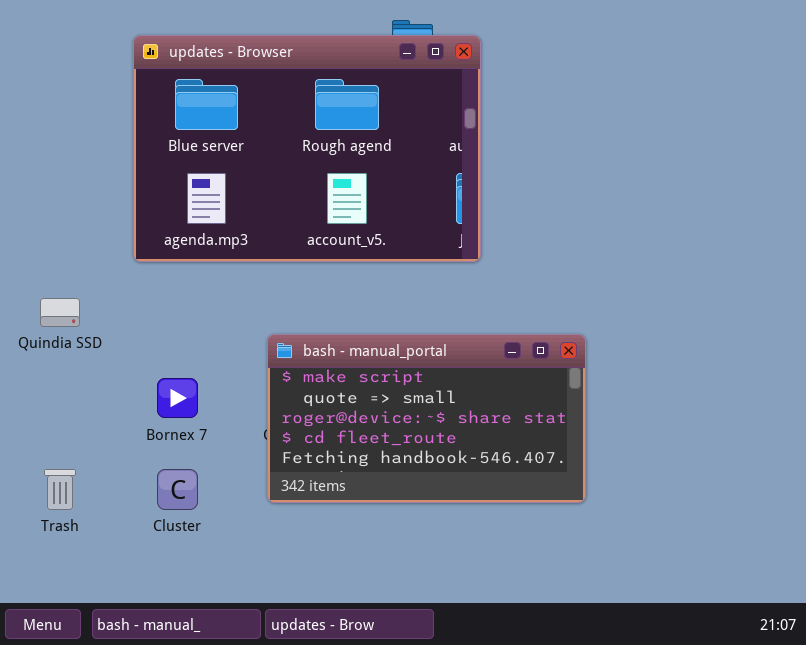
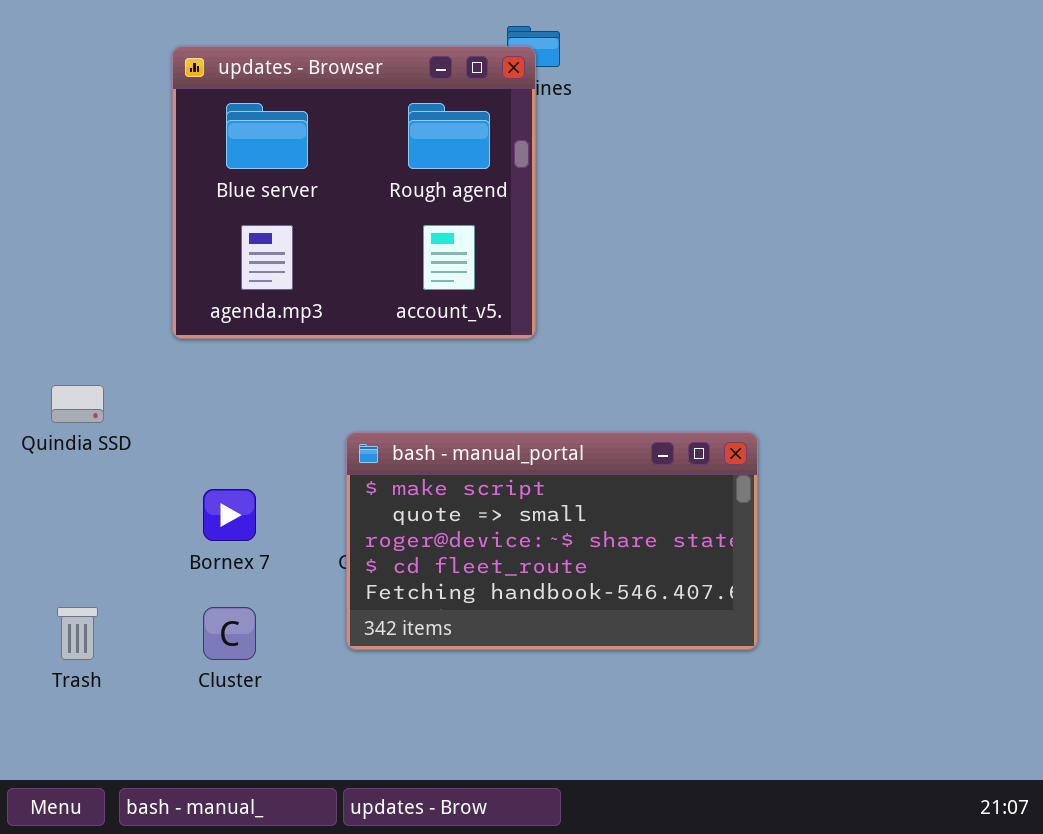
updates - Browser: [133,35,481,262] -> [172,46,536,339], resized

